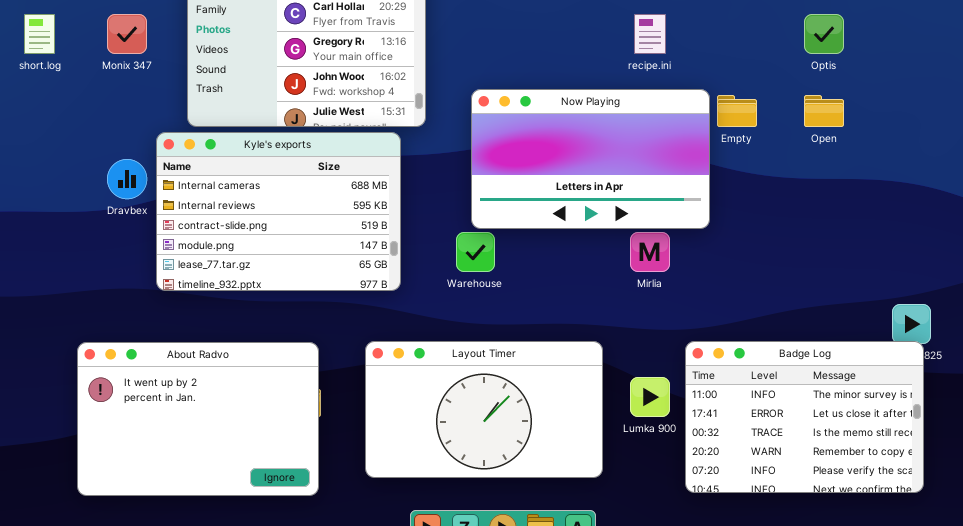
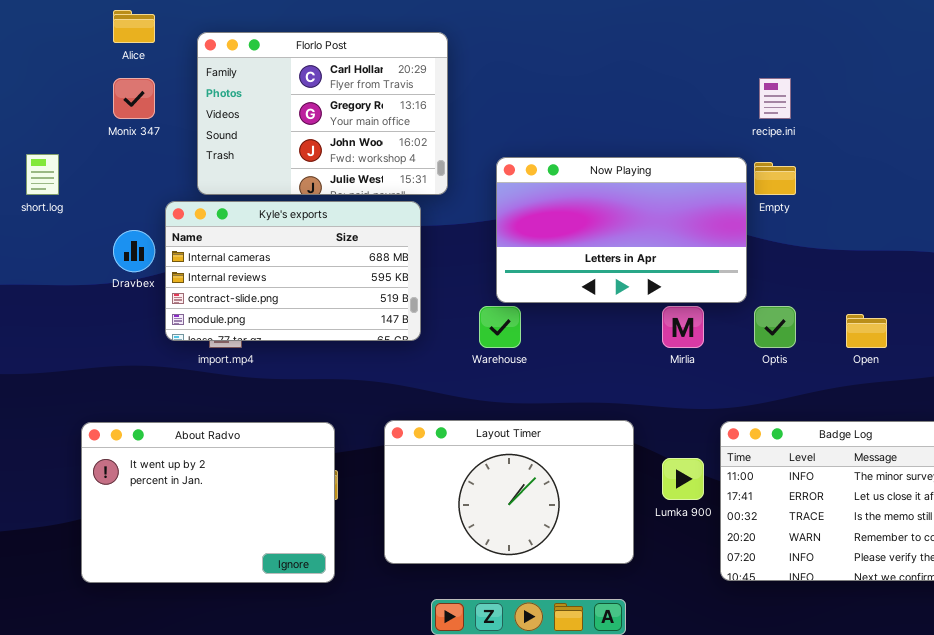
short.log: [24,14,55,54] -> [26,154,59,195], moved
recipe.ini: [634,14,666,54] -> [759,78,791,119], moved
Optis: [804,14,844,54] -> [754,306,796,348], moved
Open: [804,95,844,127] -> [846,314,887,348], moved
Kyle's exports: [156,132,401,291] -> [165,201,421,341], resized

